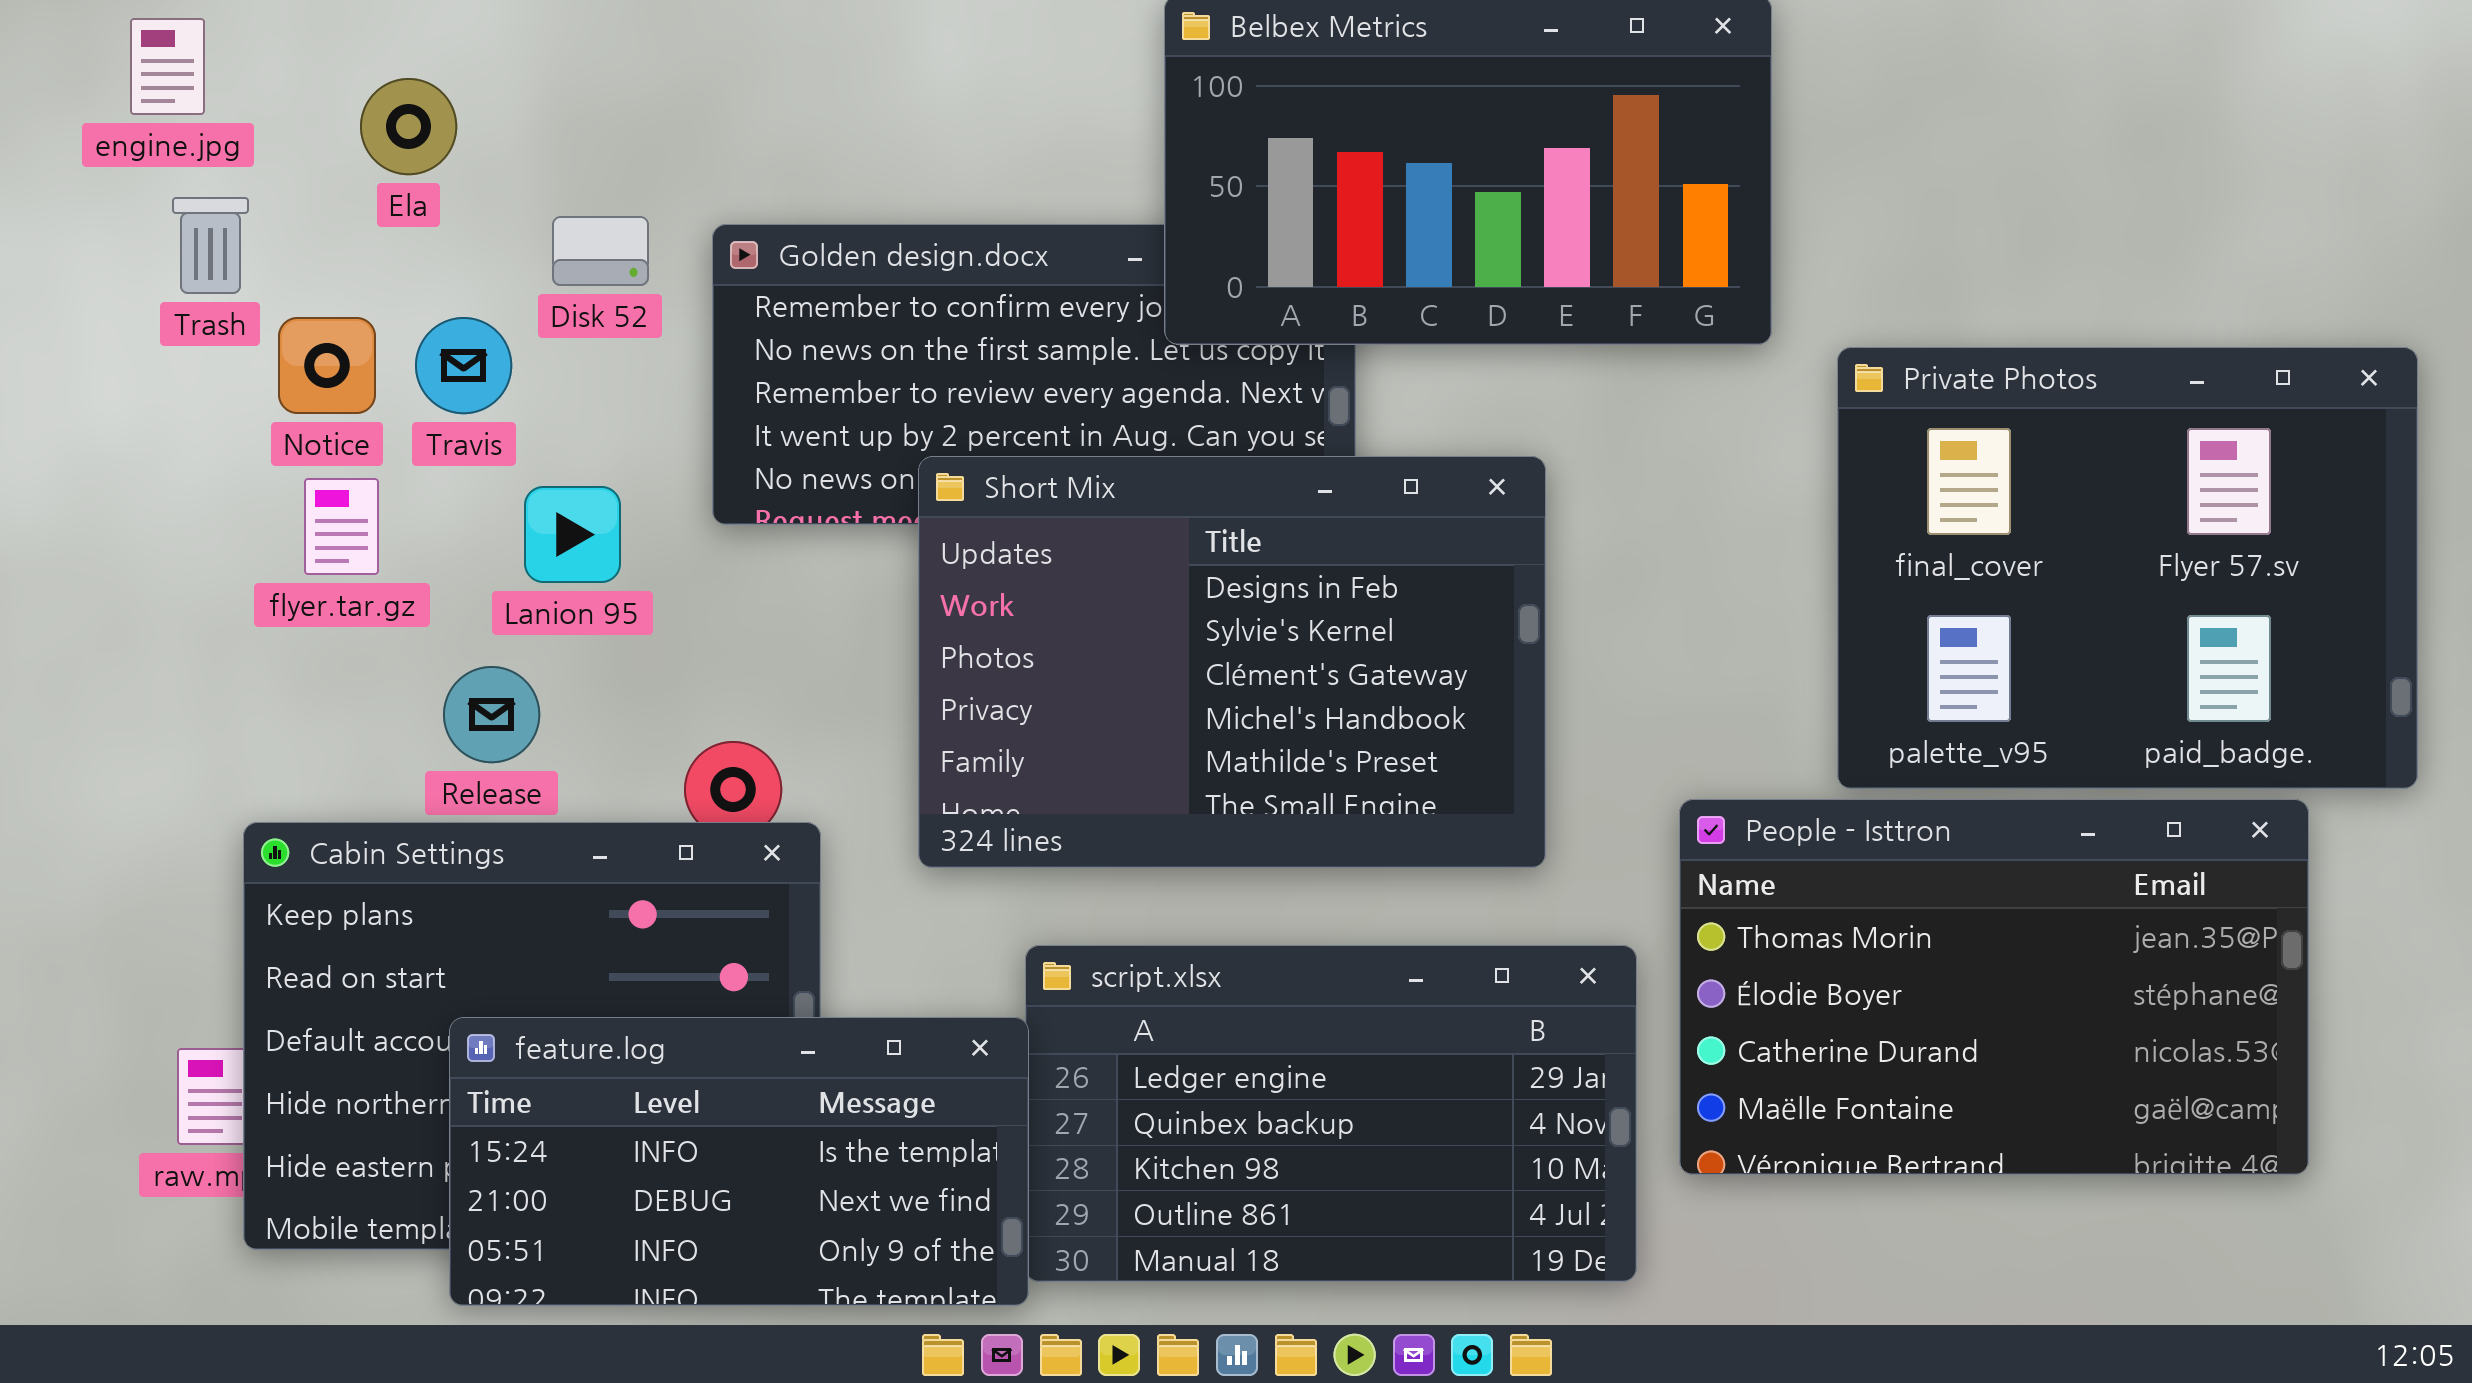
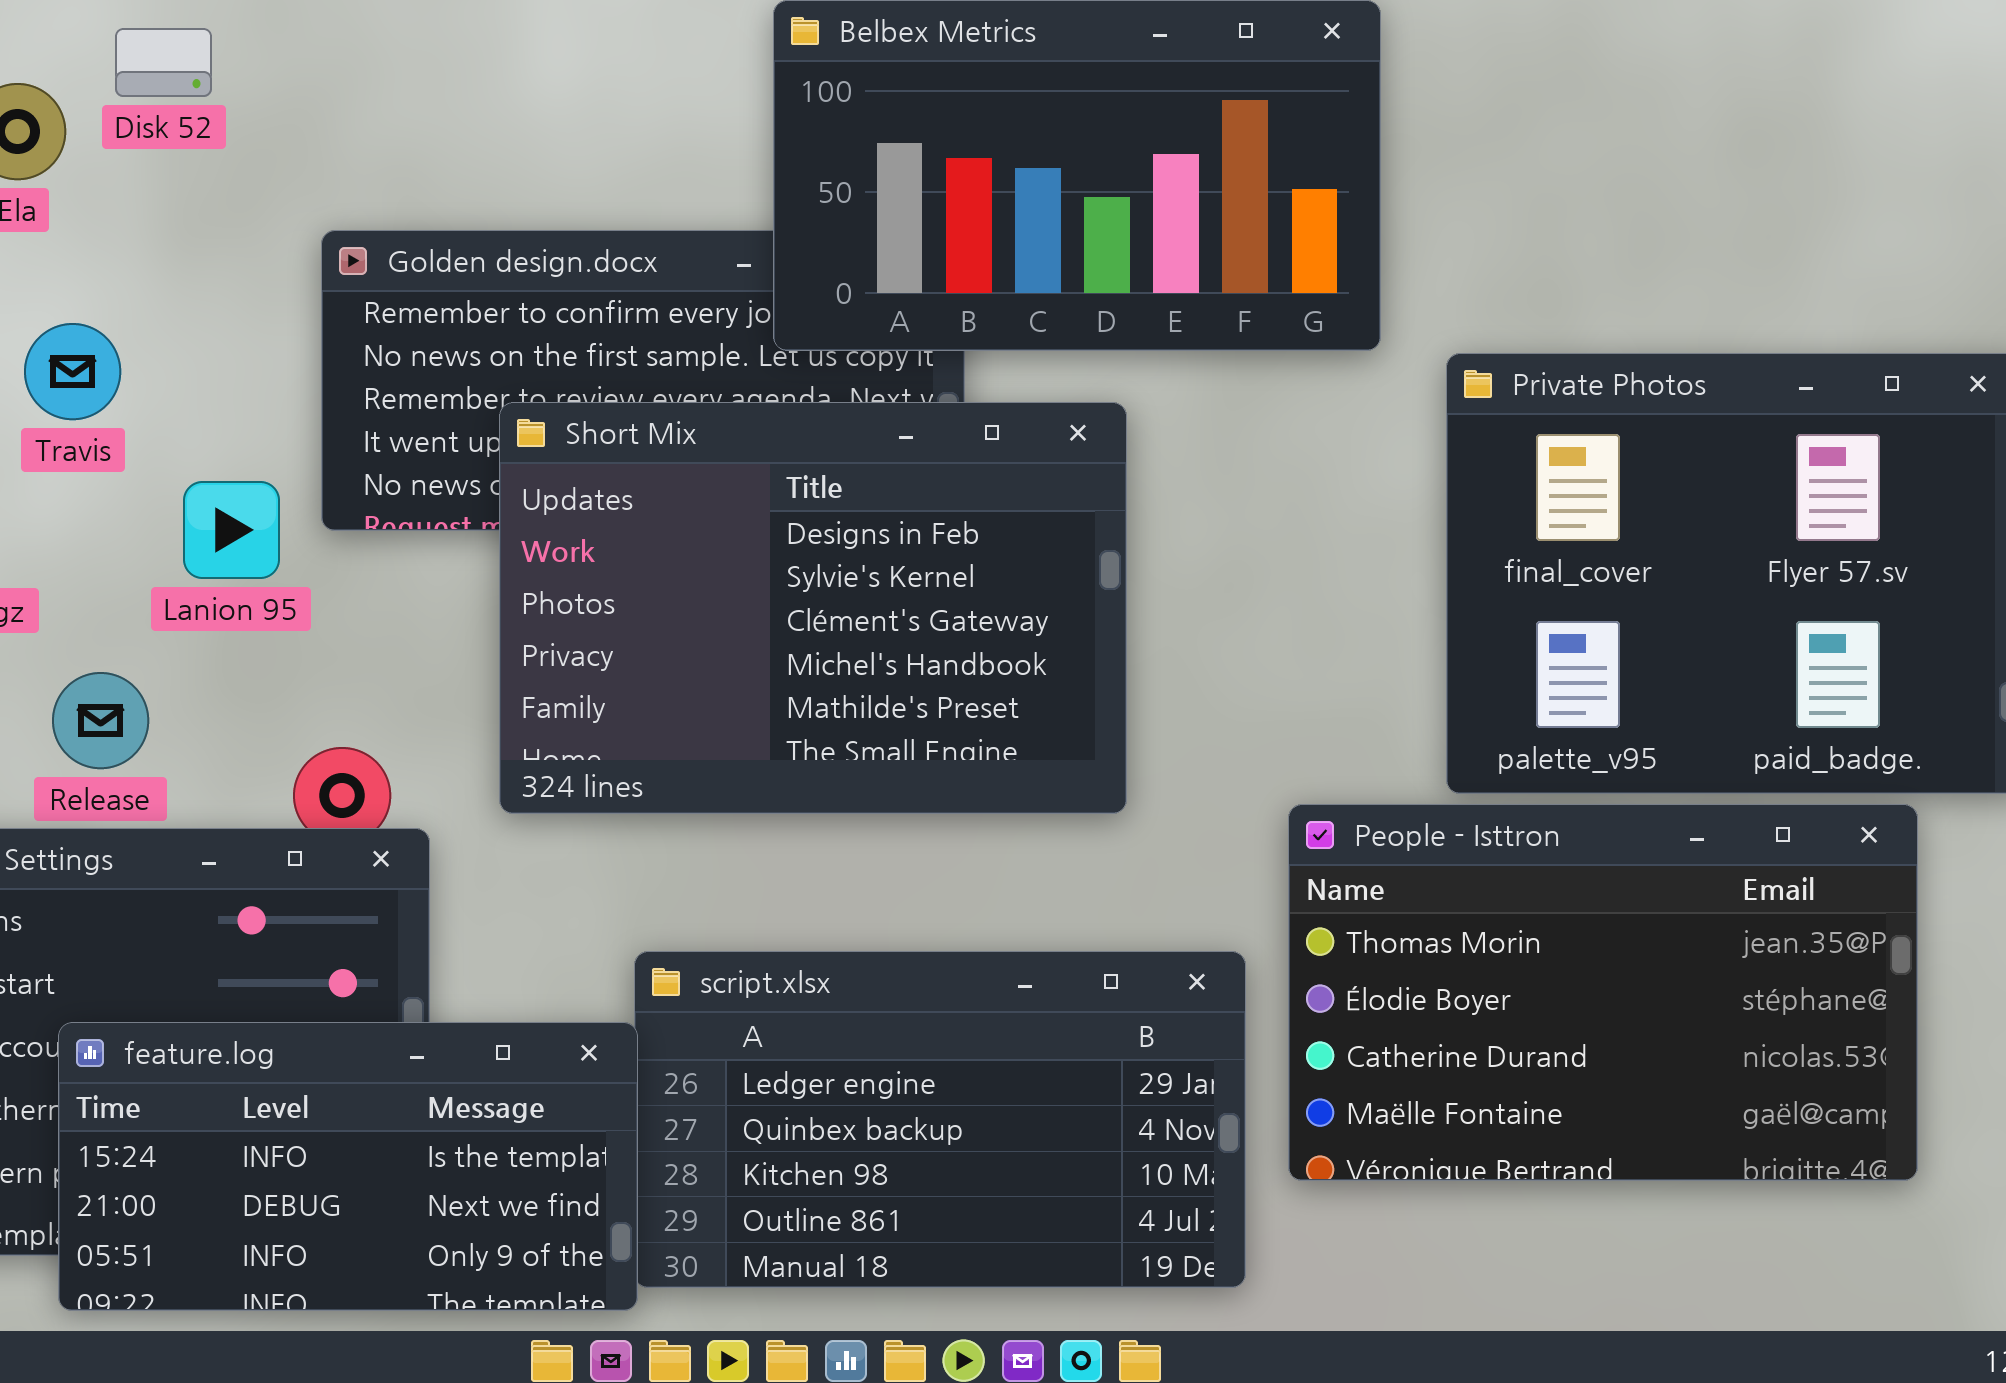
Disk 52: [552,216,649,286] -> [115,28,212,97], moved
Short Mix: [918,456,1546,868] -> [499,402,1127,814], moved
Lanion 95: [524,486,621,583] -> [183,481,280,579], moved

